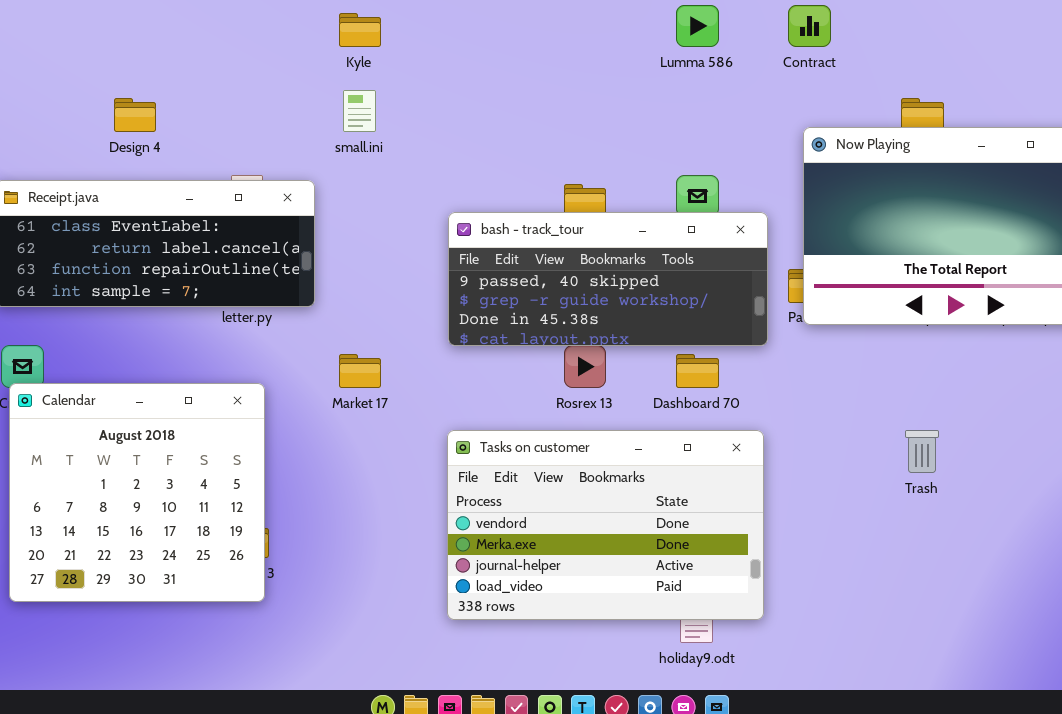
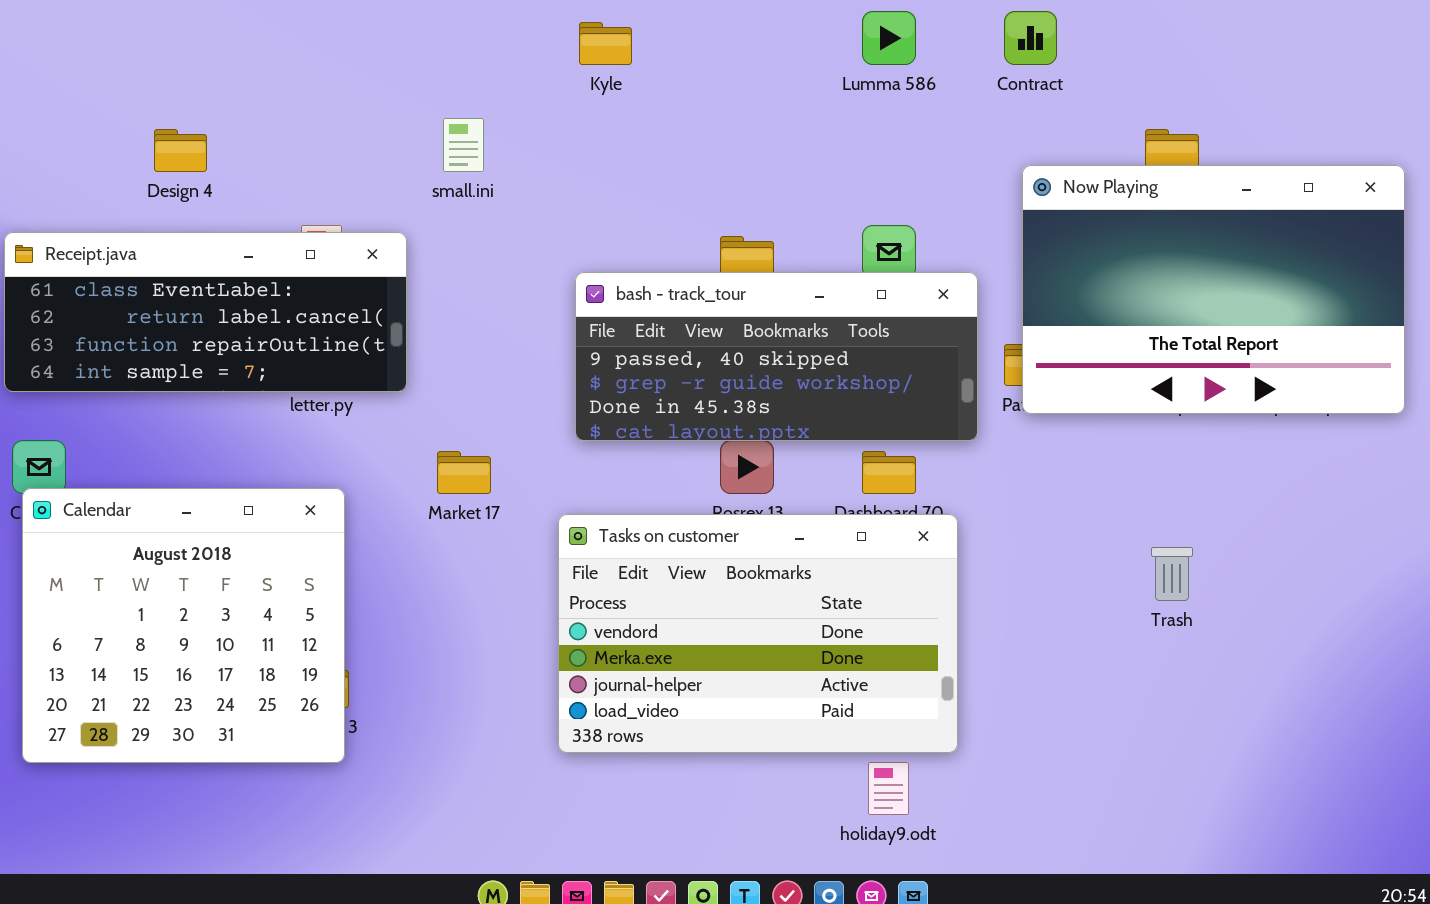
Kyle: [339,13,381,47] -> [579,22,632,65], moved
Tasks on customer: [447,430,764,620] -> [558,514,958,753], moved

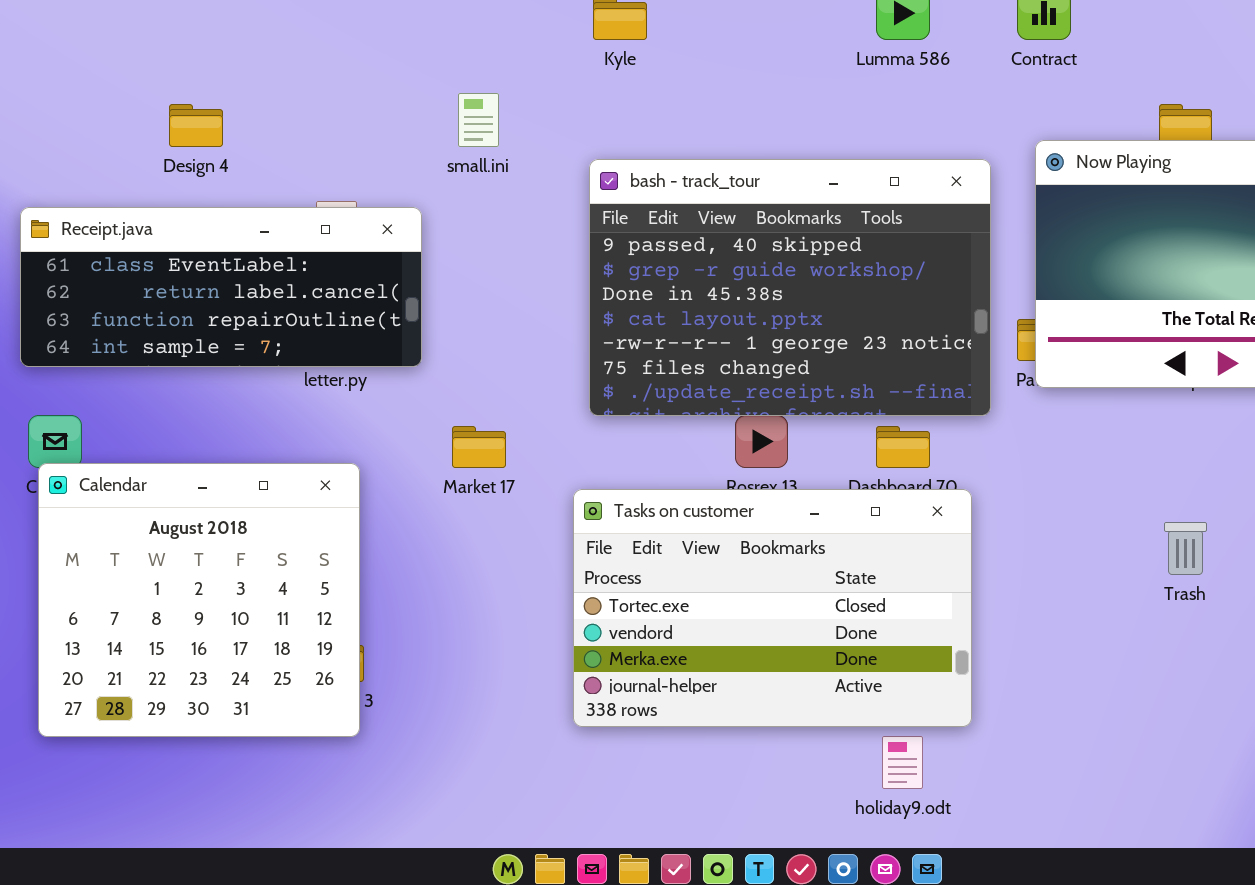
bash - track_tour: [575,272,978,441] -> [589,159,991,416], resized
Tasks on customer: [558,514,958,753] -> [573,489,972,727], scrolled up 1 row

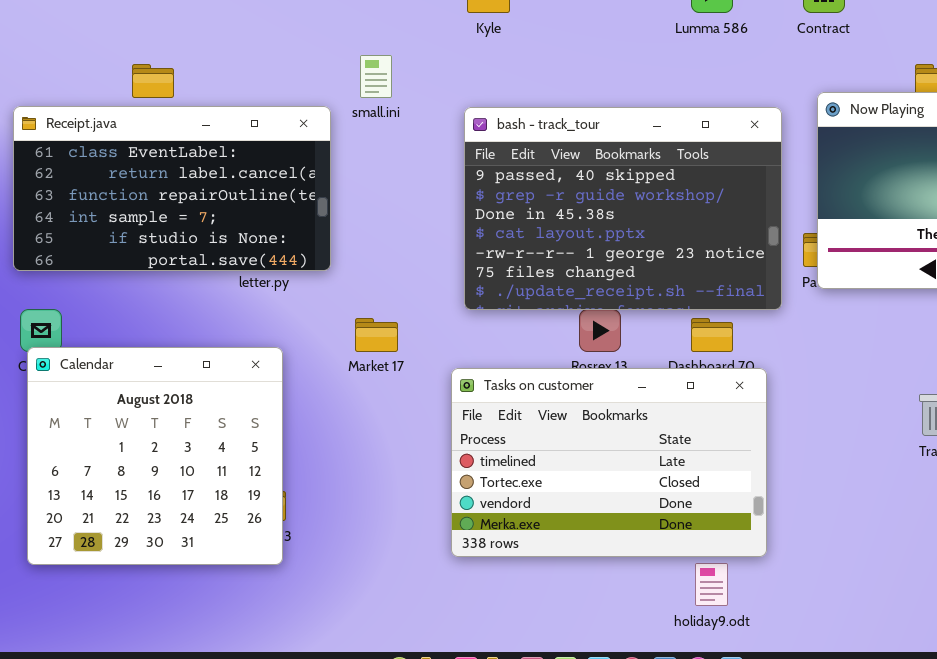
Receipt.java: [20,207,422,367] -> [13,106,331,271], resized
Tasks on customer: [573,489,972,727] -> [451,368,767,557], scrolled up 1 row

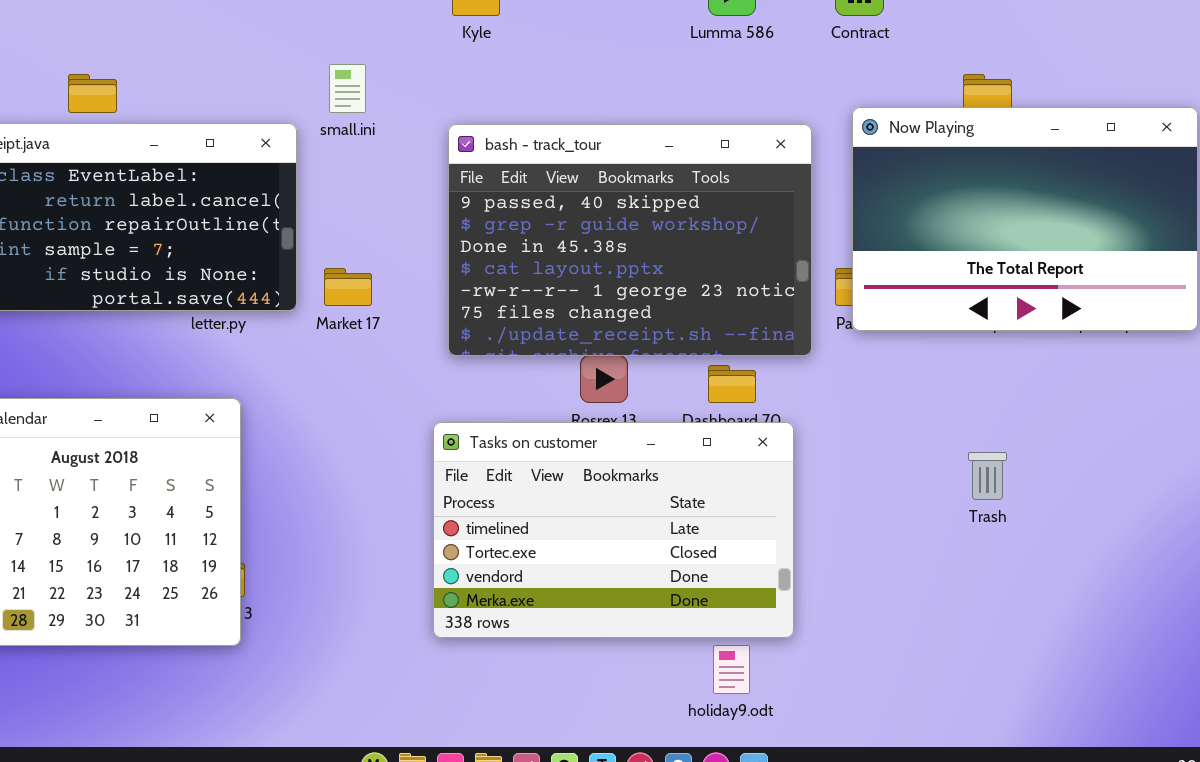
Market 17: [355,318,398,352] -> [324,268,372,306], moved

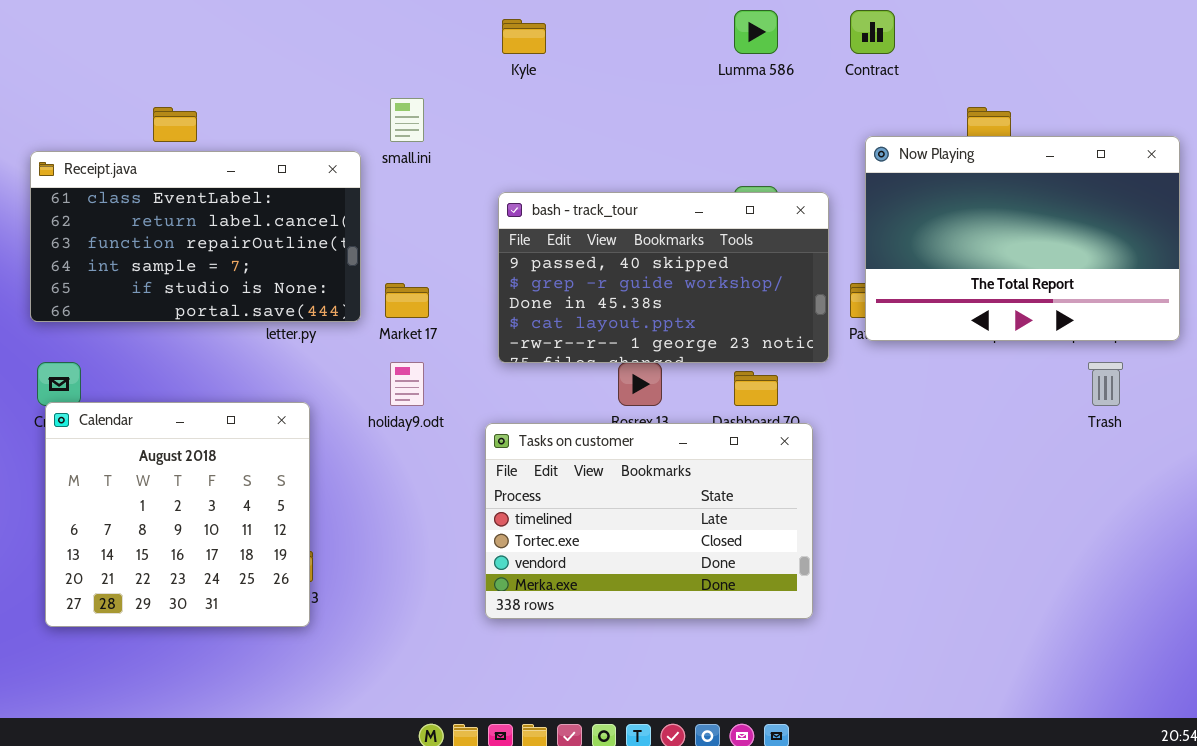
bash - track_tour: [448,124,812,356] -> [498,192,829,363], resized
Trash: [968,452,1007,500] -> [1088,362,1123,406], moved
holiday9.odt: [713,645,750,694] -> [390,362,424,406], moved

